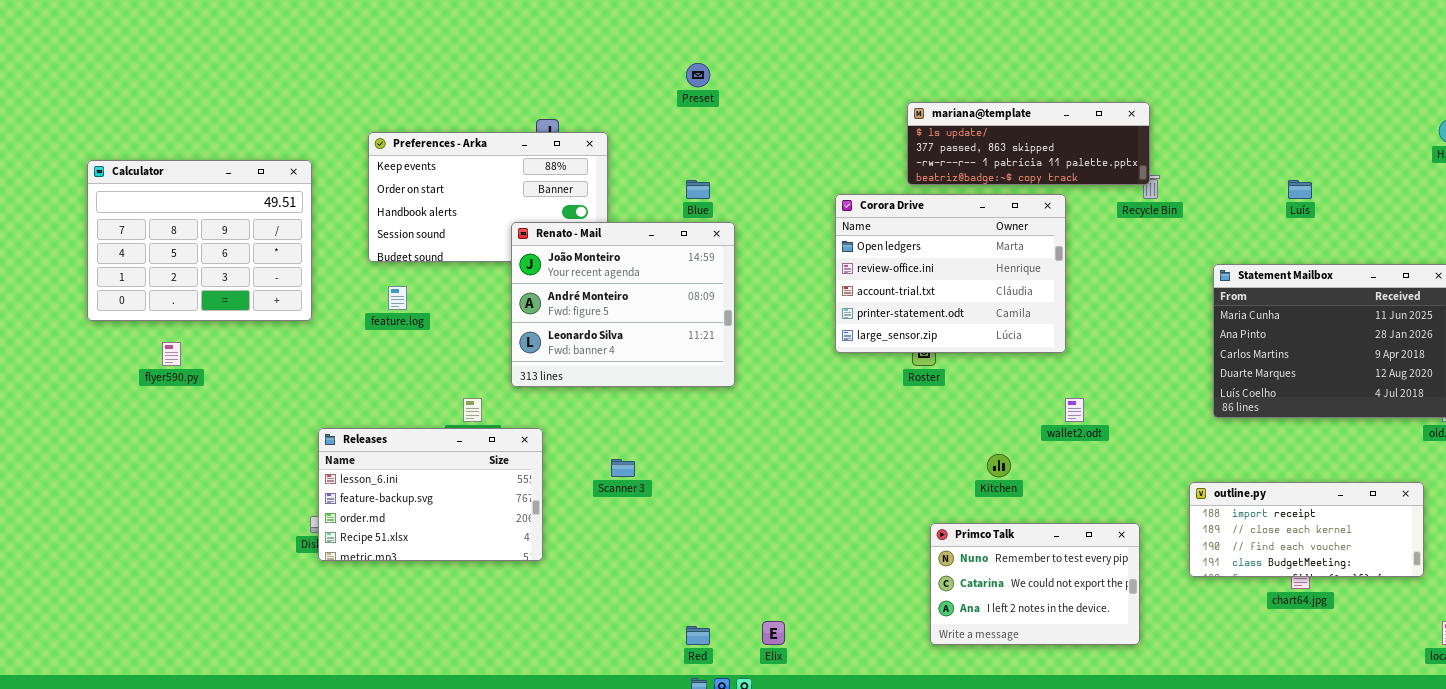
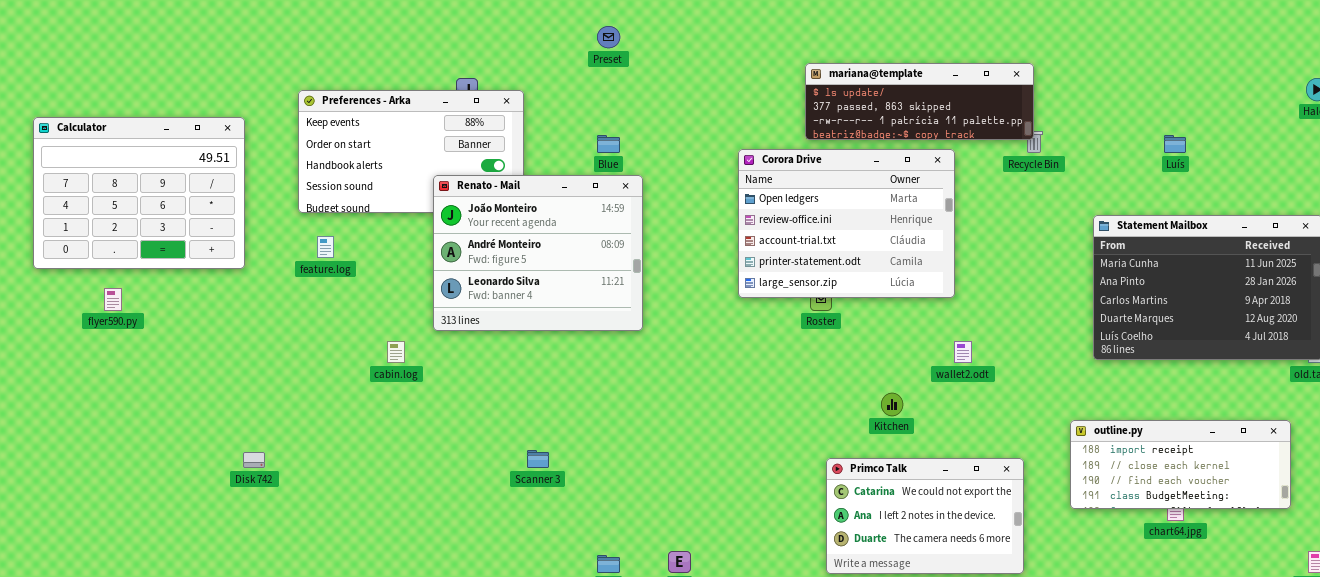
Releases: [318,428,543,561] -> none, closed
Scanner 3: [611,459,635,477] -> [527,450,549,468], moved
Primco Talk: [930,523,1140,645] -> [826,458,1024,574], scrolled down 1 row

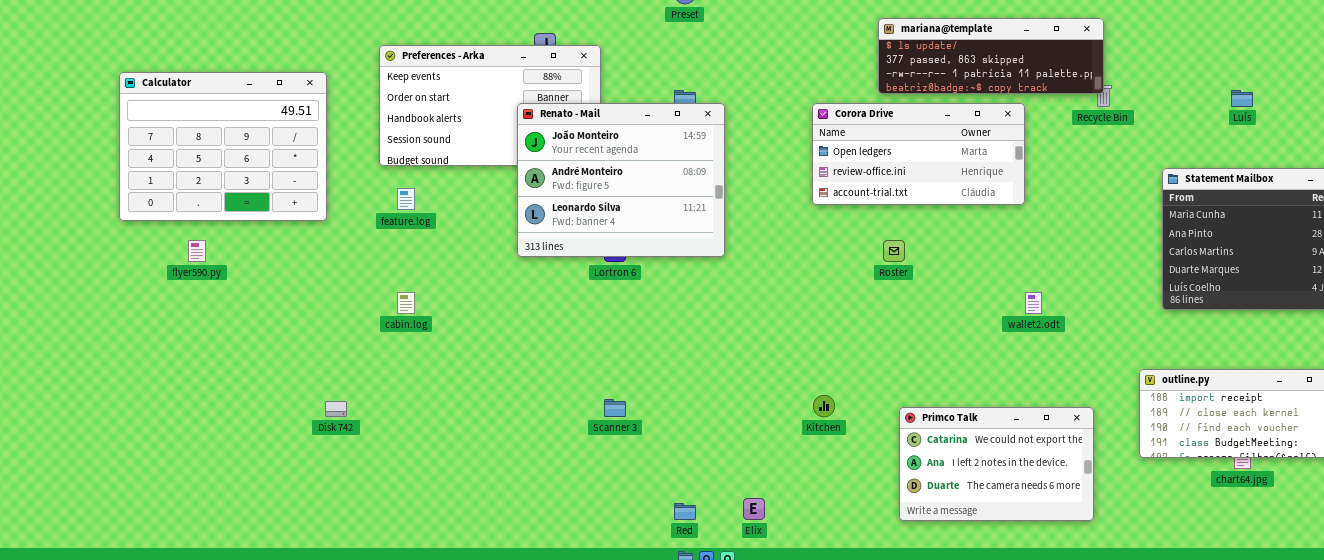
Corora Drive: [738,149,955,298] -> [812,103,1025,205], resized
Renato - Mail: [433,175,643,331] -> [517,103,725,257], moved
cabin.log: [387,341,405,363] -> [397,292,415,314], moved
Kitchen: [881,393,903,416] -> [813,395,835,417], moved

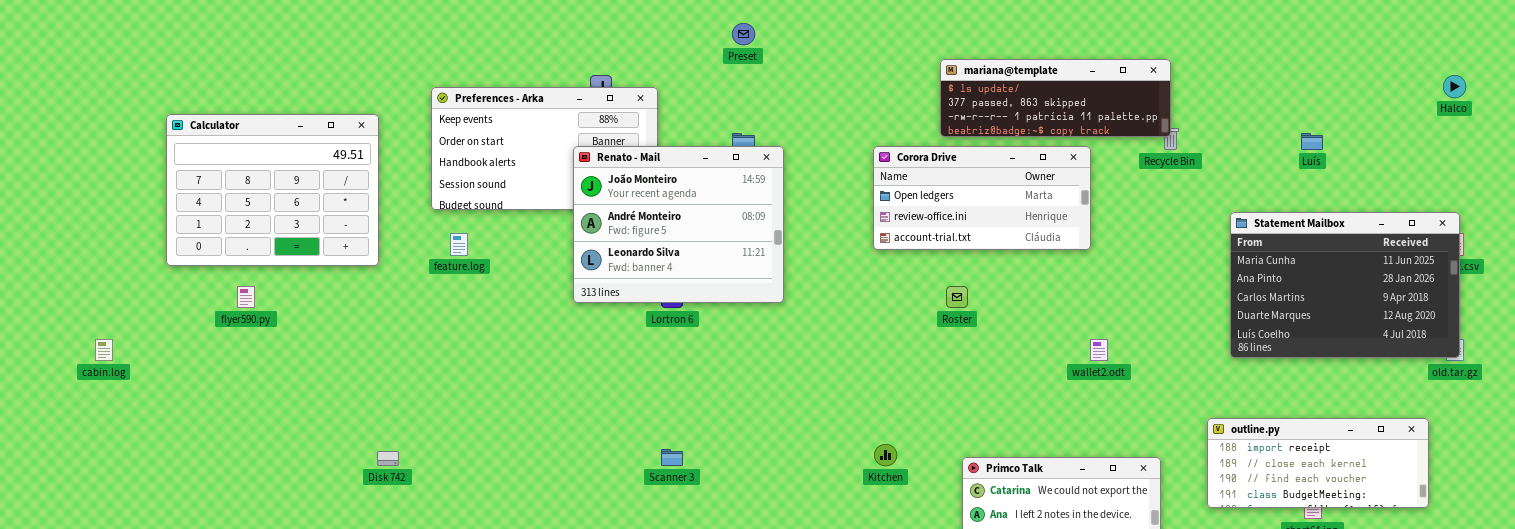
cabin.log: [397,292,415,314] -> [95,339,113,361], moved

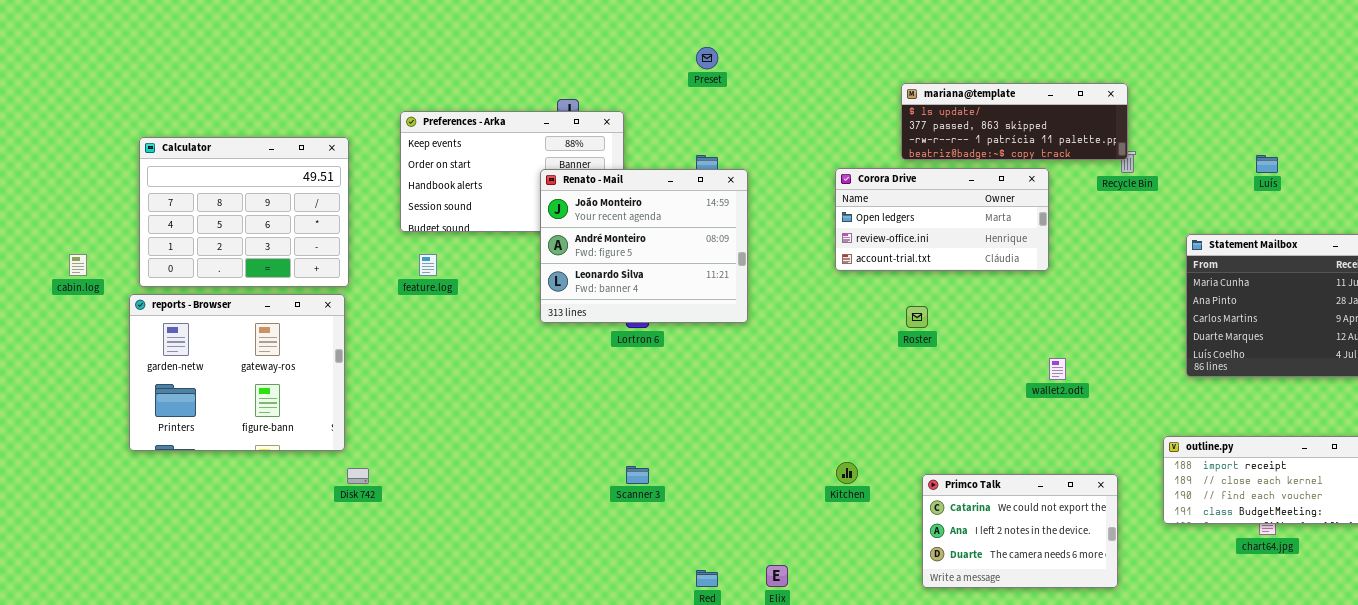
reports - Browser: none -> [129,294,345,451], opened
cabin.log: [95,339,113,361] -> [69,254,87,276], moved

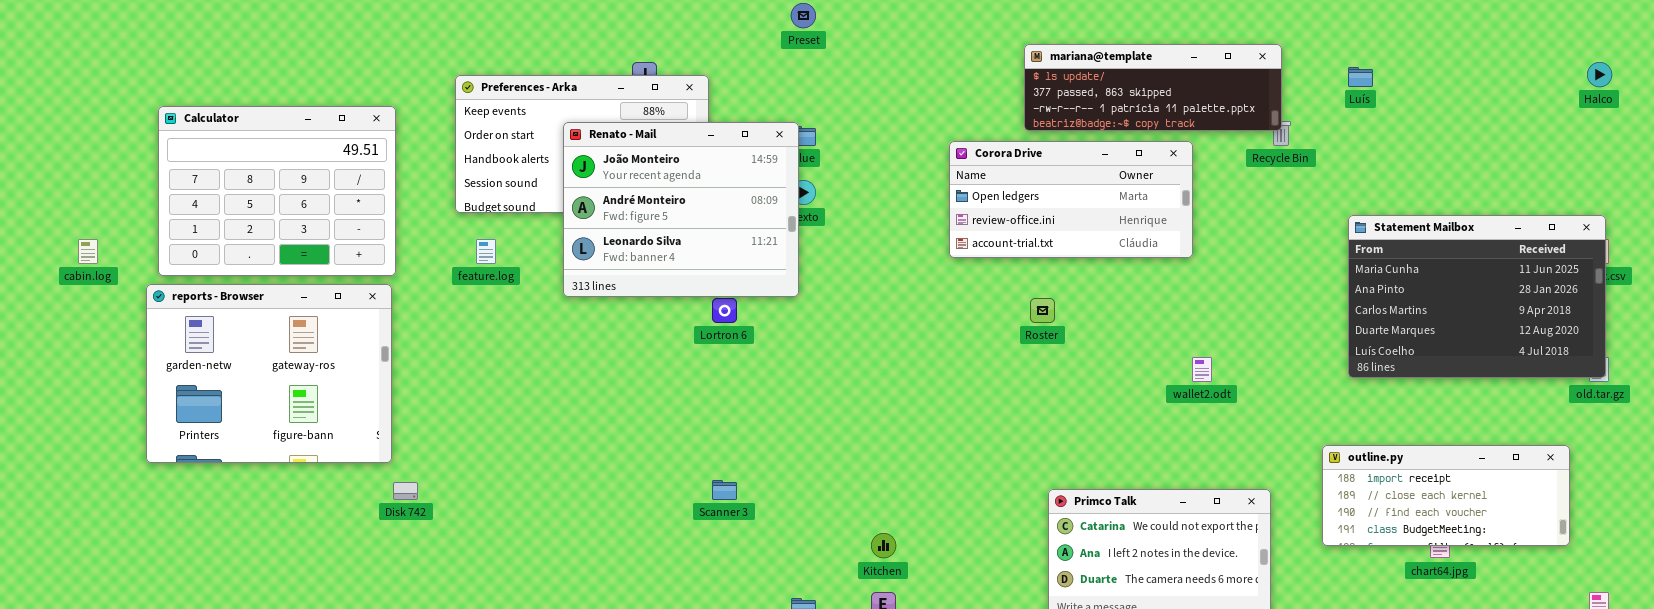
Luís: [1256,155,1278,173] -> [1348,67,1373,87], moved
Renato - Mail: [540,169,748,323] -> [563,122,799,297], moved
Kitchen: [836,462,858,484] -> [871,533,896,558], moved

